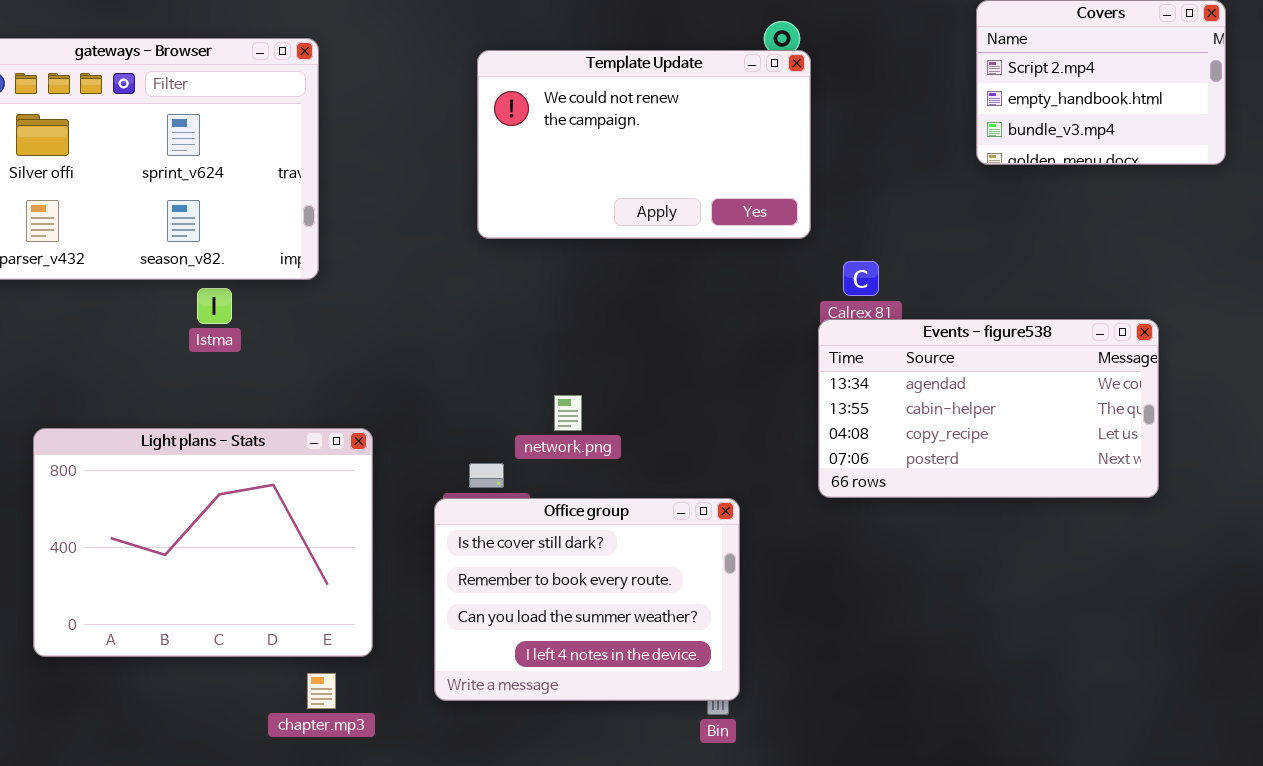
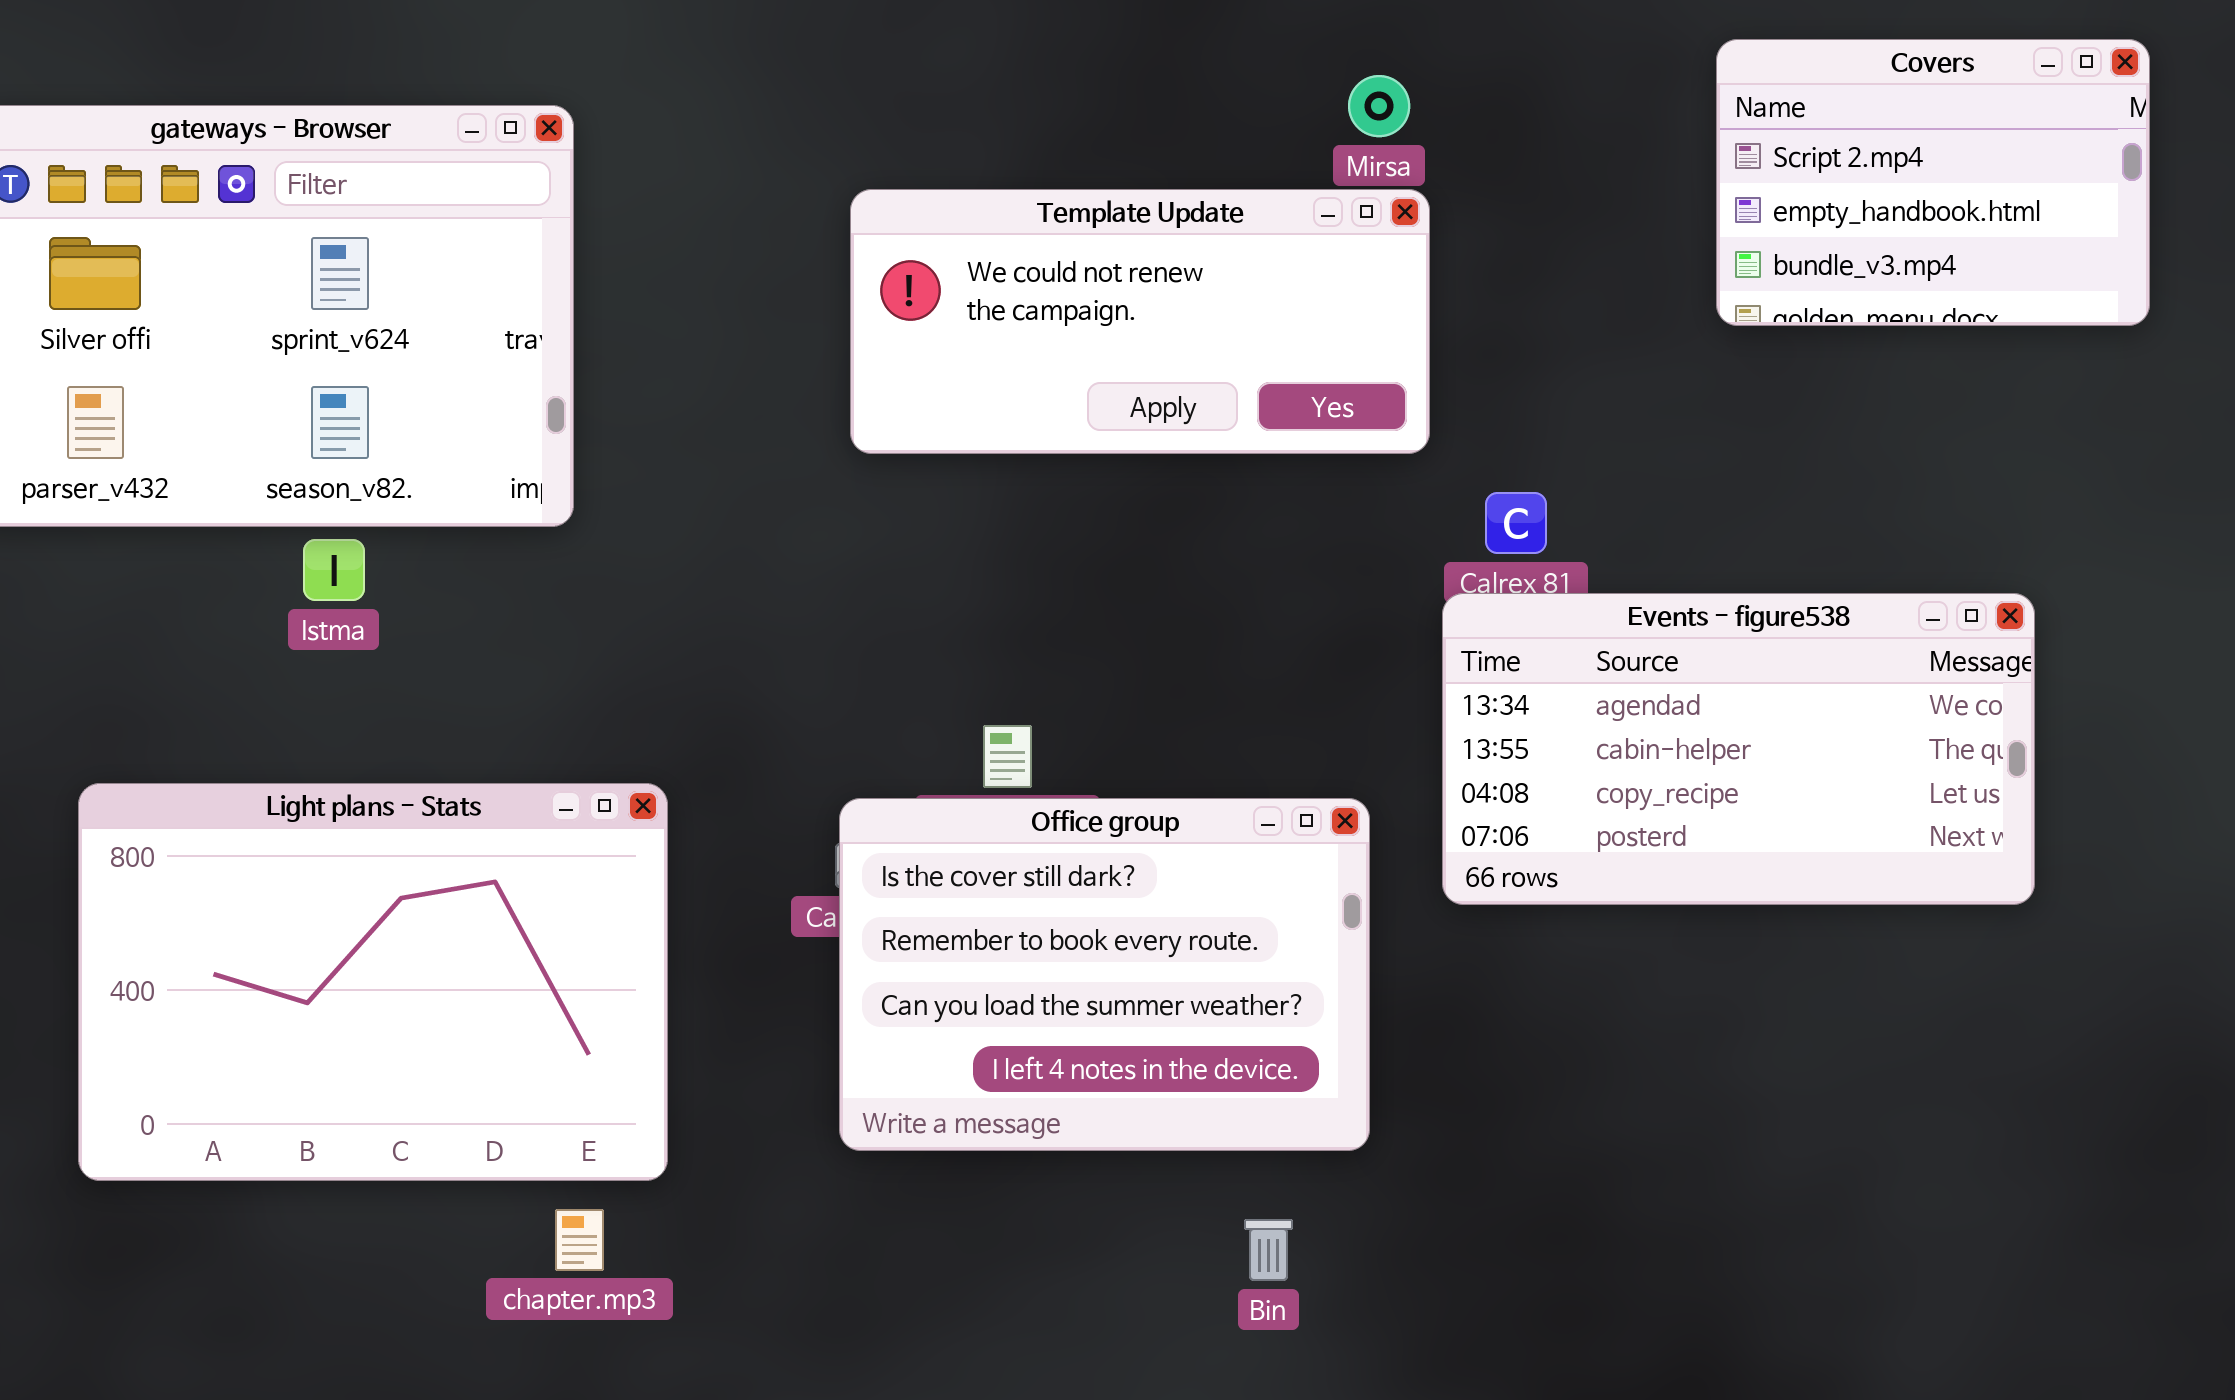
Template Update: [477,50,811,239] -> [850,189,1430,454], resized
Istma: [197,288,232,324] -> [303,539,365,601], moved
Office group: [434,498,740,701] -> [839,798,1370,1151], moved

